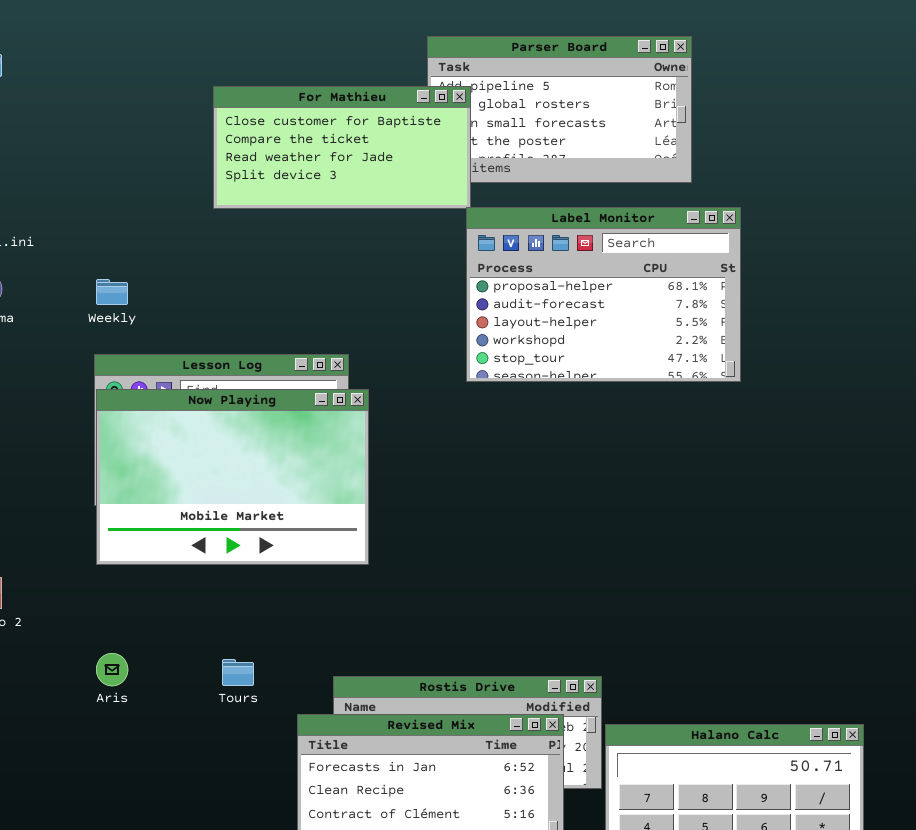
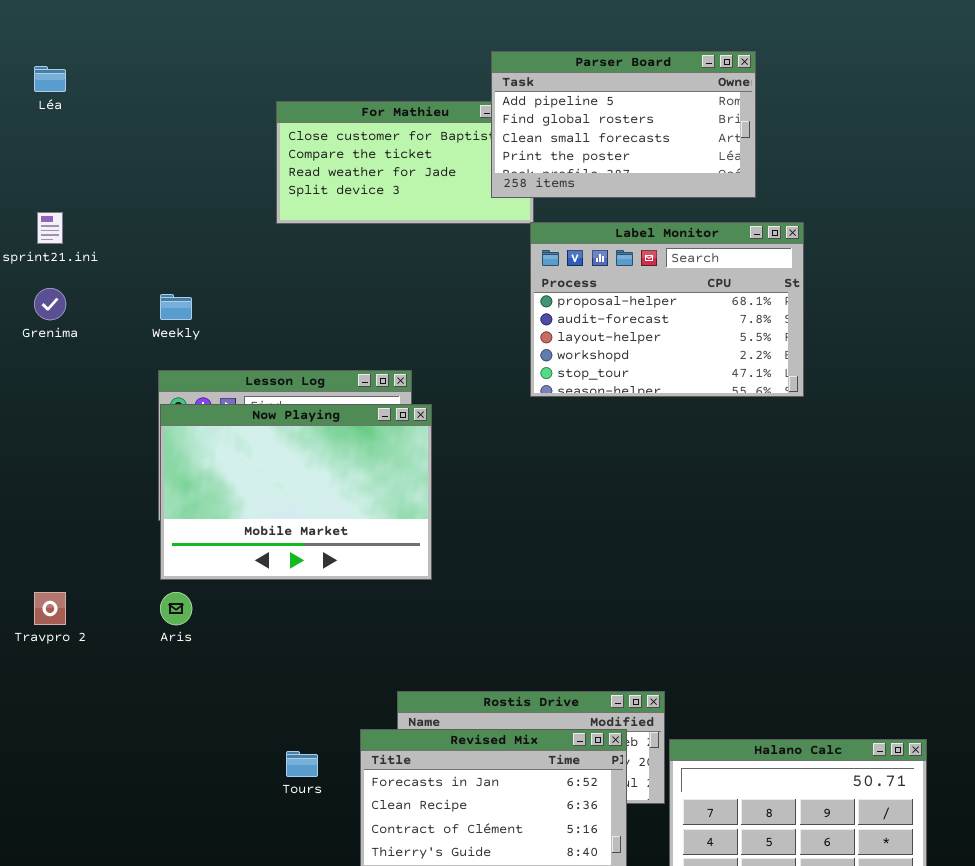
Parser Board: [427,36,692,183] -> [491,51,756,198], raised
Aris: [96,653,128,686] -> [160,592,192,625], moved
Tours: [222,659,254,686] -> [286,751,318,777], moved

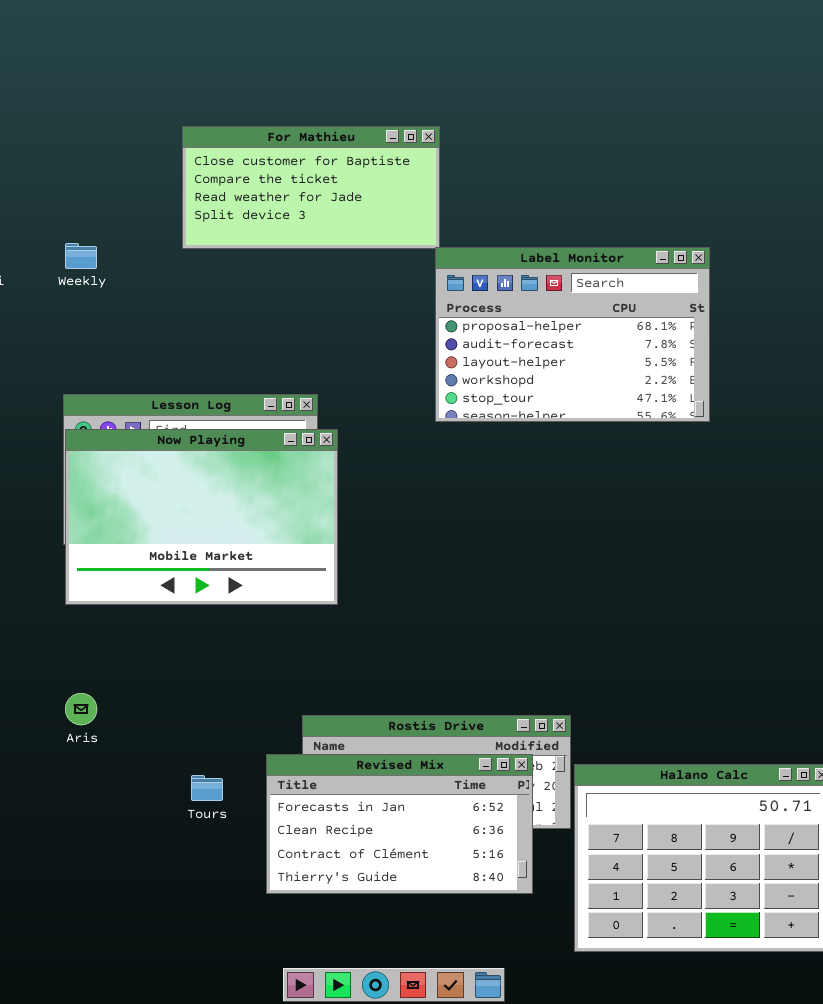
Parser Board: [491,51,756,198] -> none, closed
Weekly: [160,294,192,320] -> [65,243,97,269], moved
Aris: [160,592,192,625] -> [65,693,97,725], moved

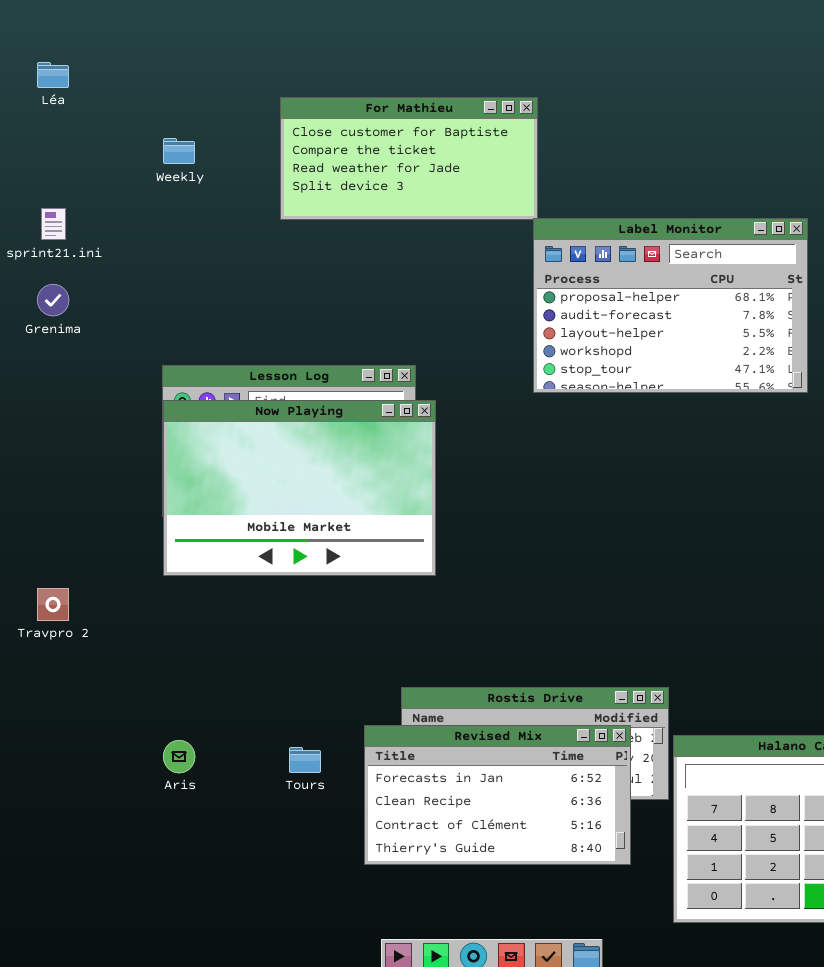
Weekly: [65,243,97,269] -> [163,138,195,164], moved
Aris: [65,693,97,725] -> [163,740,195,773], moved

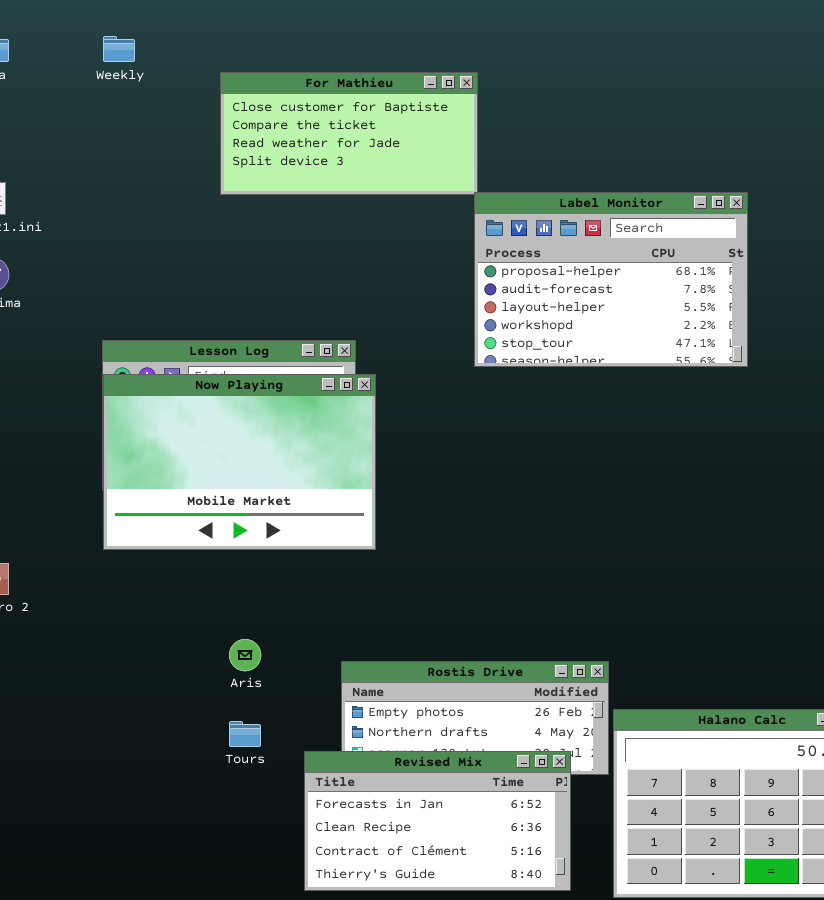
Weekly: [163,138,195,164] -> [103,36,135,62], moved
Revised Mix: [364,725,631,865] -> [304,751,571,891], moved
Aris: [163,740,195,773] -> [229,639,261,671], moved

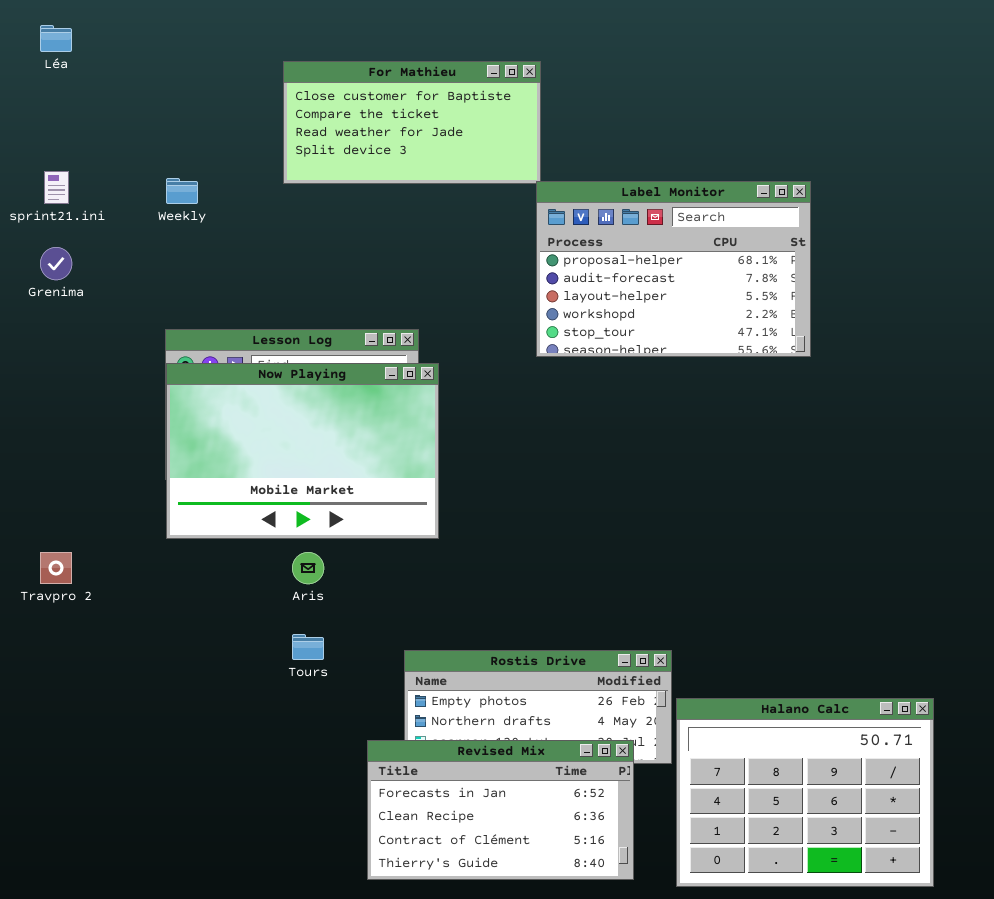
Weekly: [103,36,135,62] -> [166,178,198,204], moved
Aris: [229,639,261,671] -> [292,552,324,584], moved
Tours: [229,721,261,747] -> [292,634,324,660], moved

